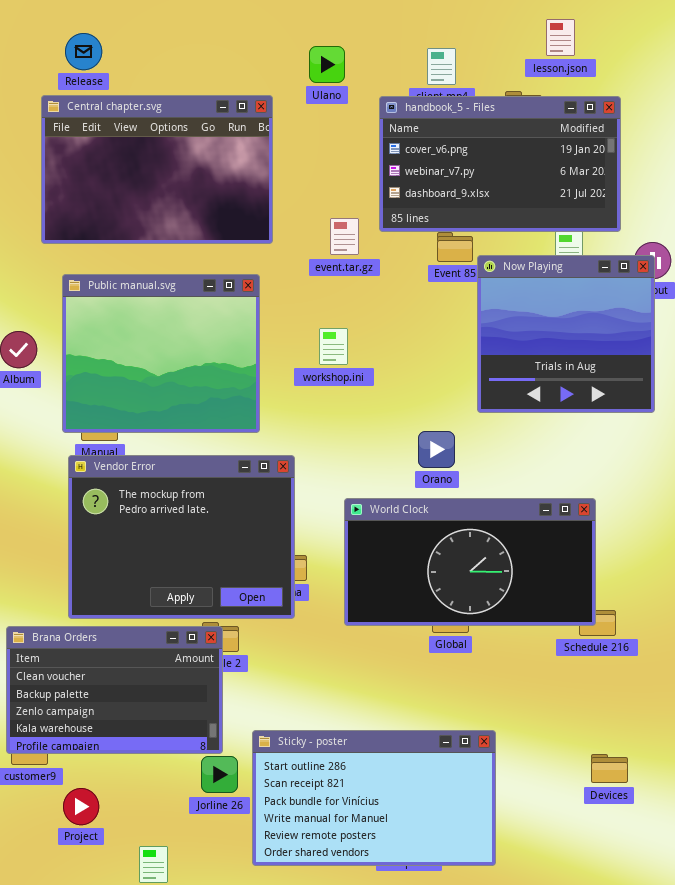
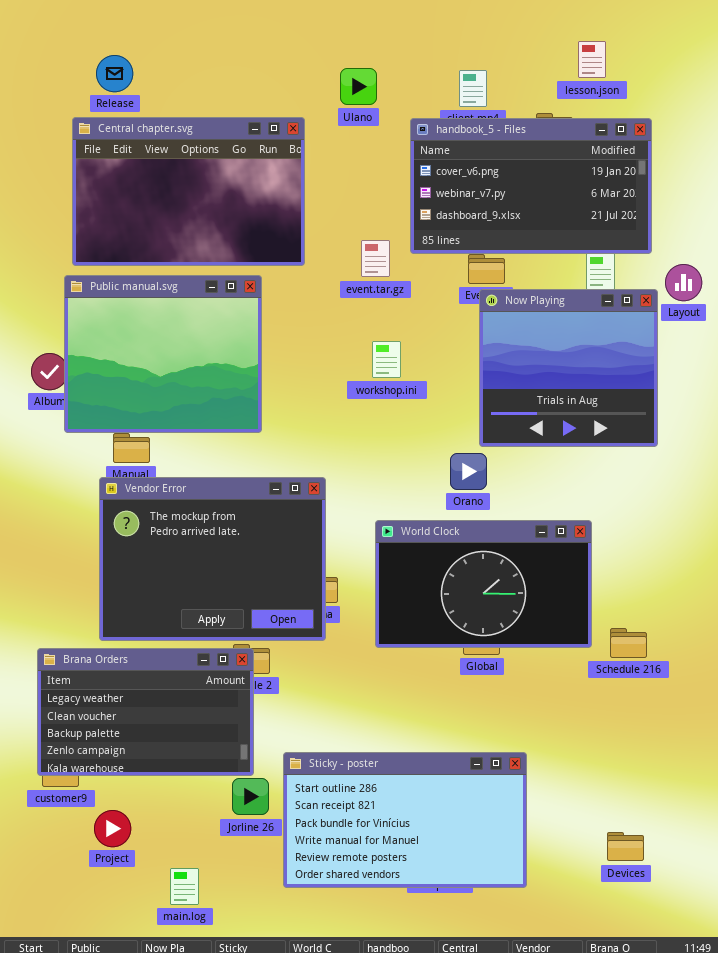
Now Playing: [477,255,655,413] -> [479,289,658,447], moved
Public manual.svg: [62,274,260,433] -> [64,275,262,433], moved
workshop.ini: [319,328,348,365] -> [372,341,401,378], moved
World Clock: [344,498,596,626] -> [375,520,592,648], resized
Brana Orders: [6,626,223,754] -> [37,648,254,776], scrolled up 1 row
Devices: [591,754,628,783] -> [607,832,644,861], moved

